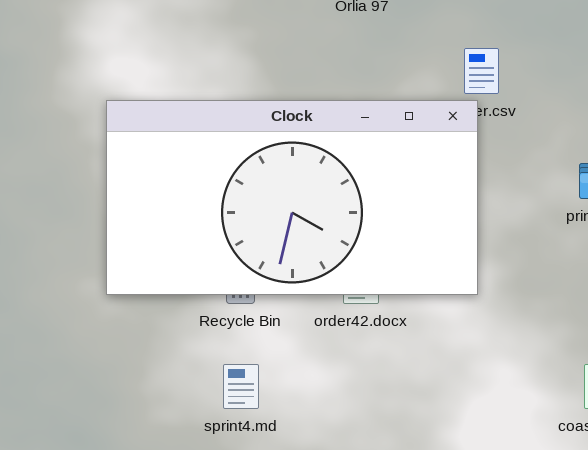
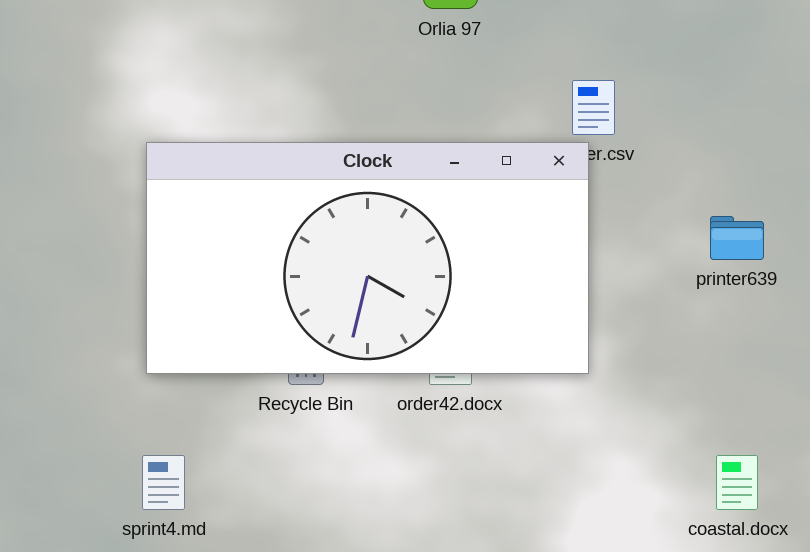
sprint4.md: [223,364,259,409] -> [142,455,185,510], moved

